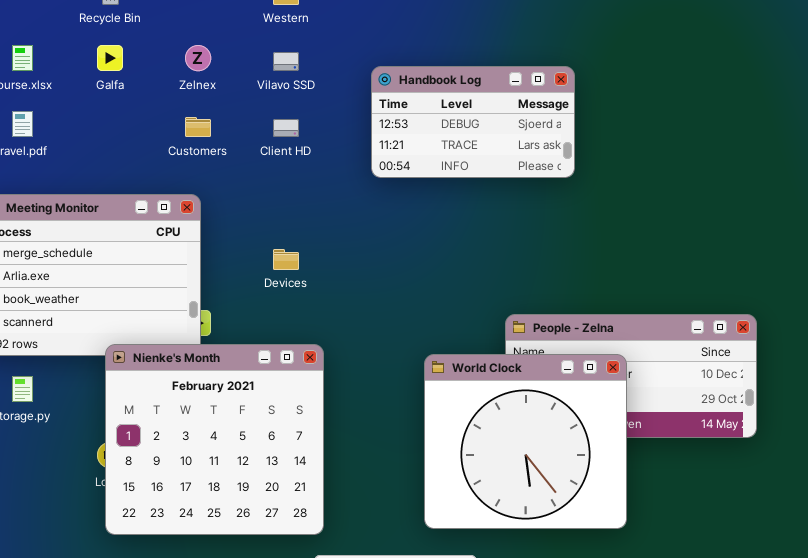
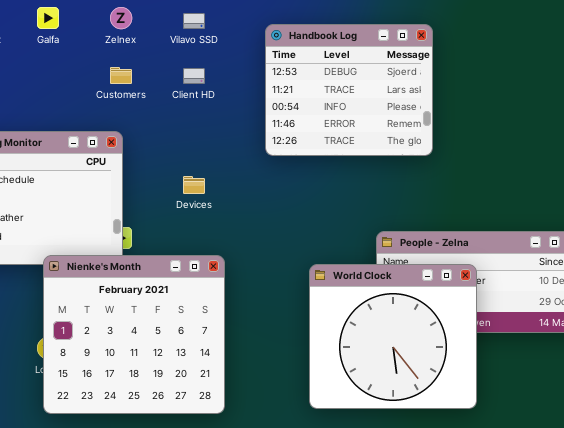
Handbook Log: [371,66,575,178] -> [265,24,433,156], resized

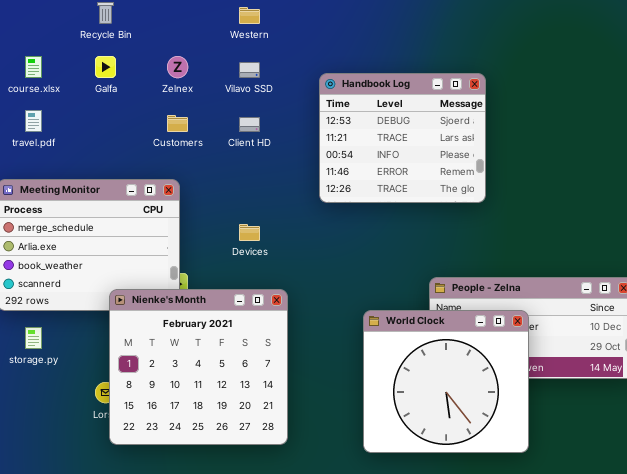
Nienke's Month: [43,255,225,414] -> [109,289,288,445], moved

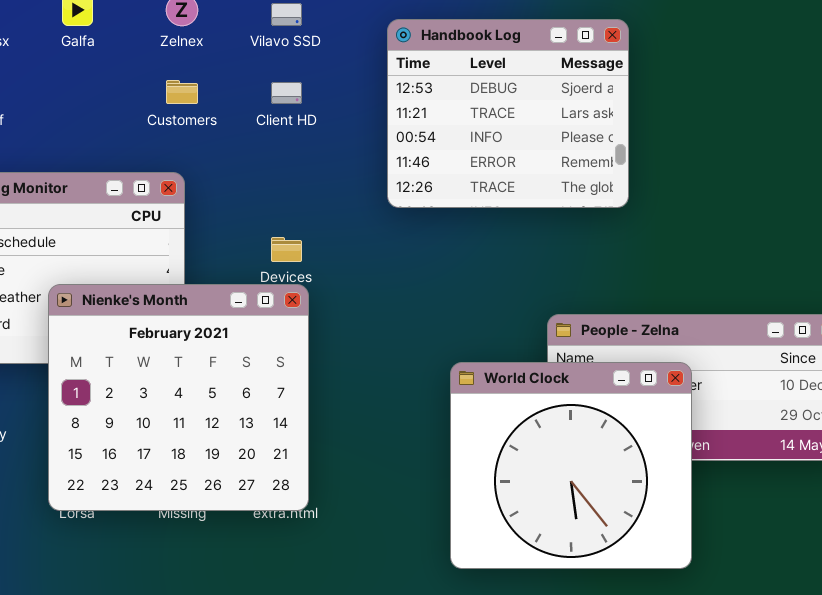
Nienke's Month: [109,289,288,445] -> [48,284,309,511], moved

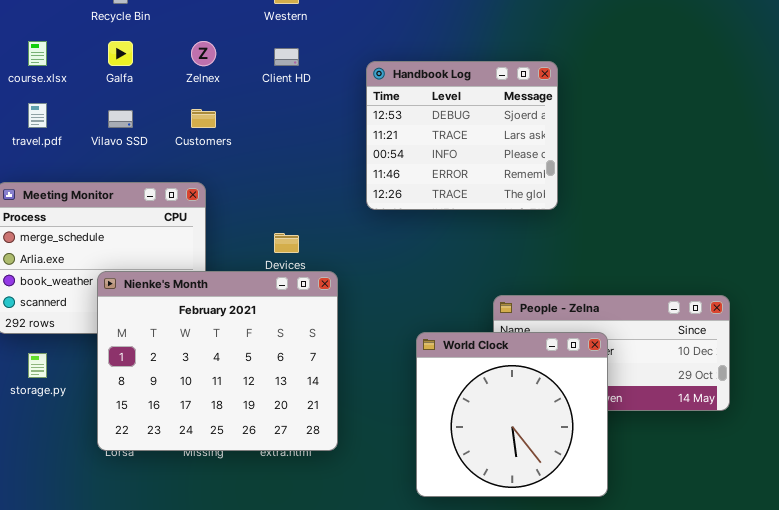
Vilavo SSD: [271,3,302,26] -> [108,110,133,128], moved
Client HD: [271,82,302,104] -> [274,48,299,66], moved
Nienke's Month: [48,284,309,511] -> [97,271,338,451], resized

